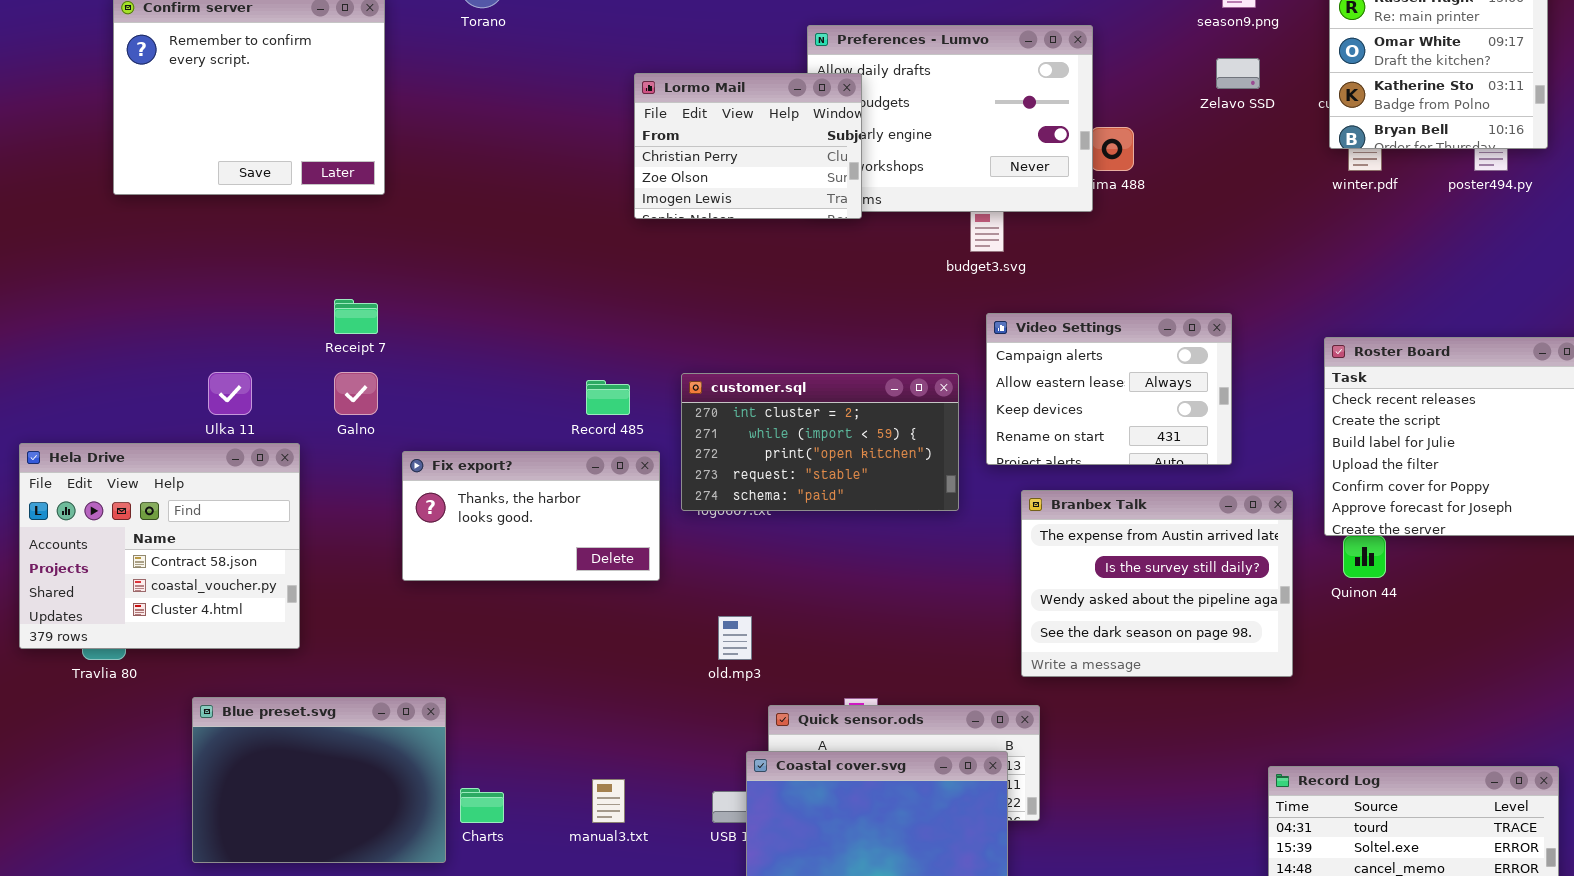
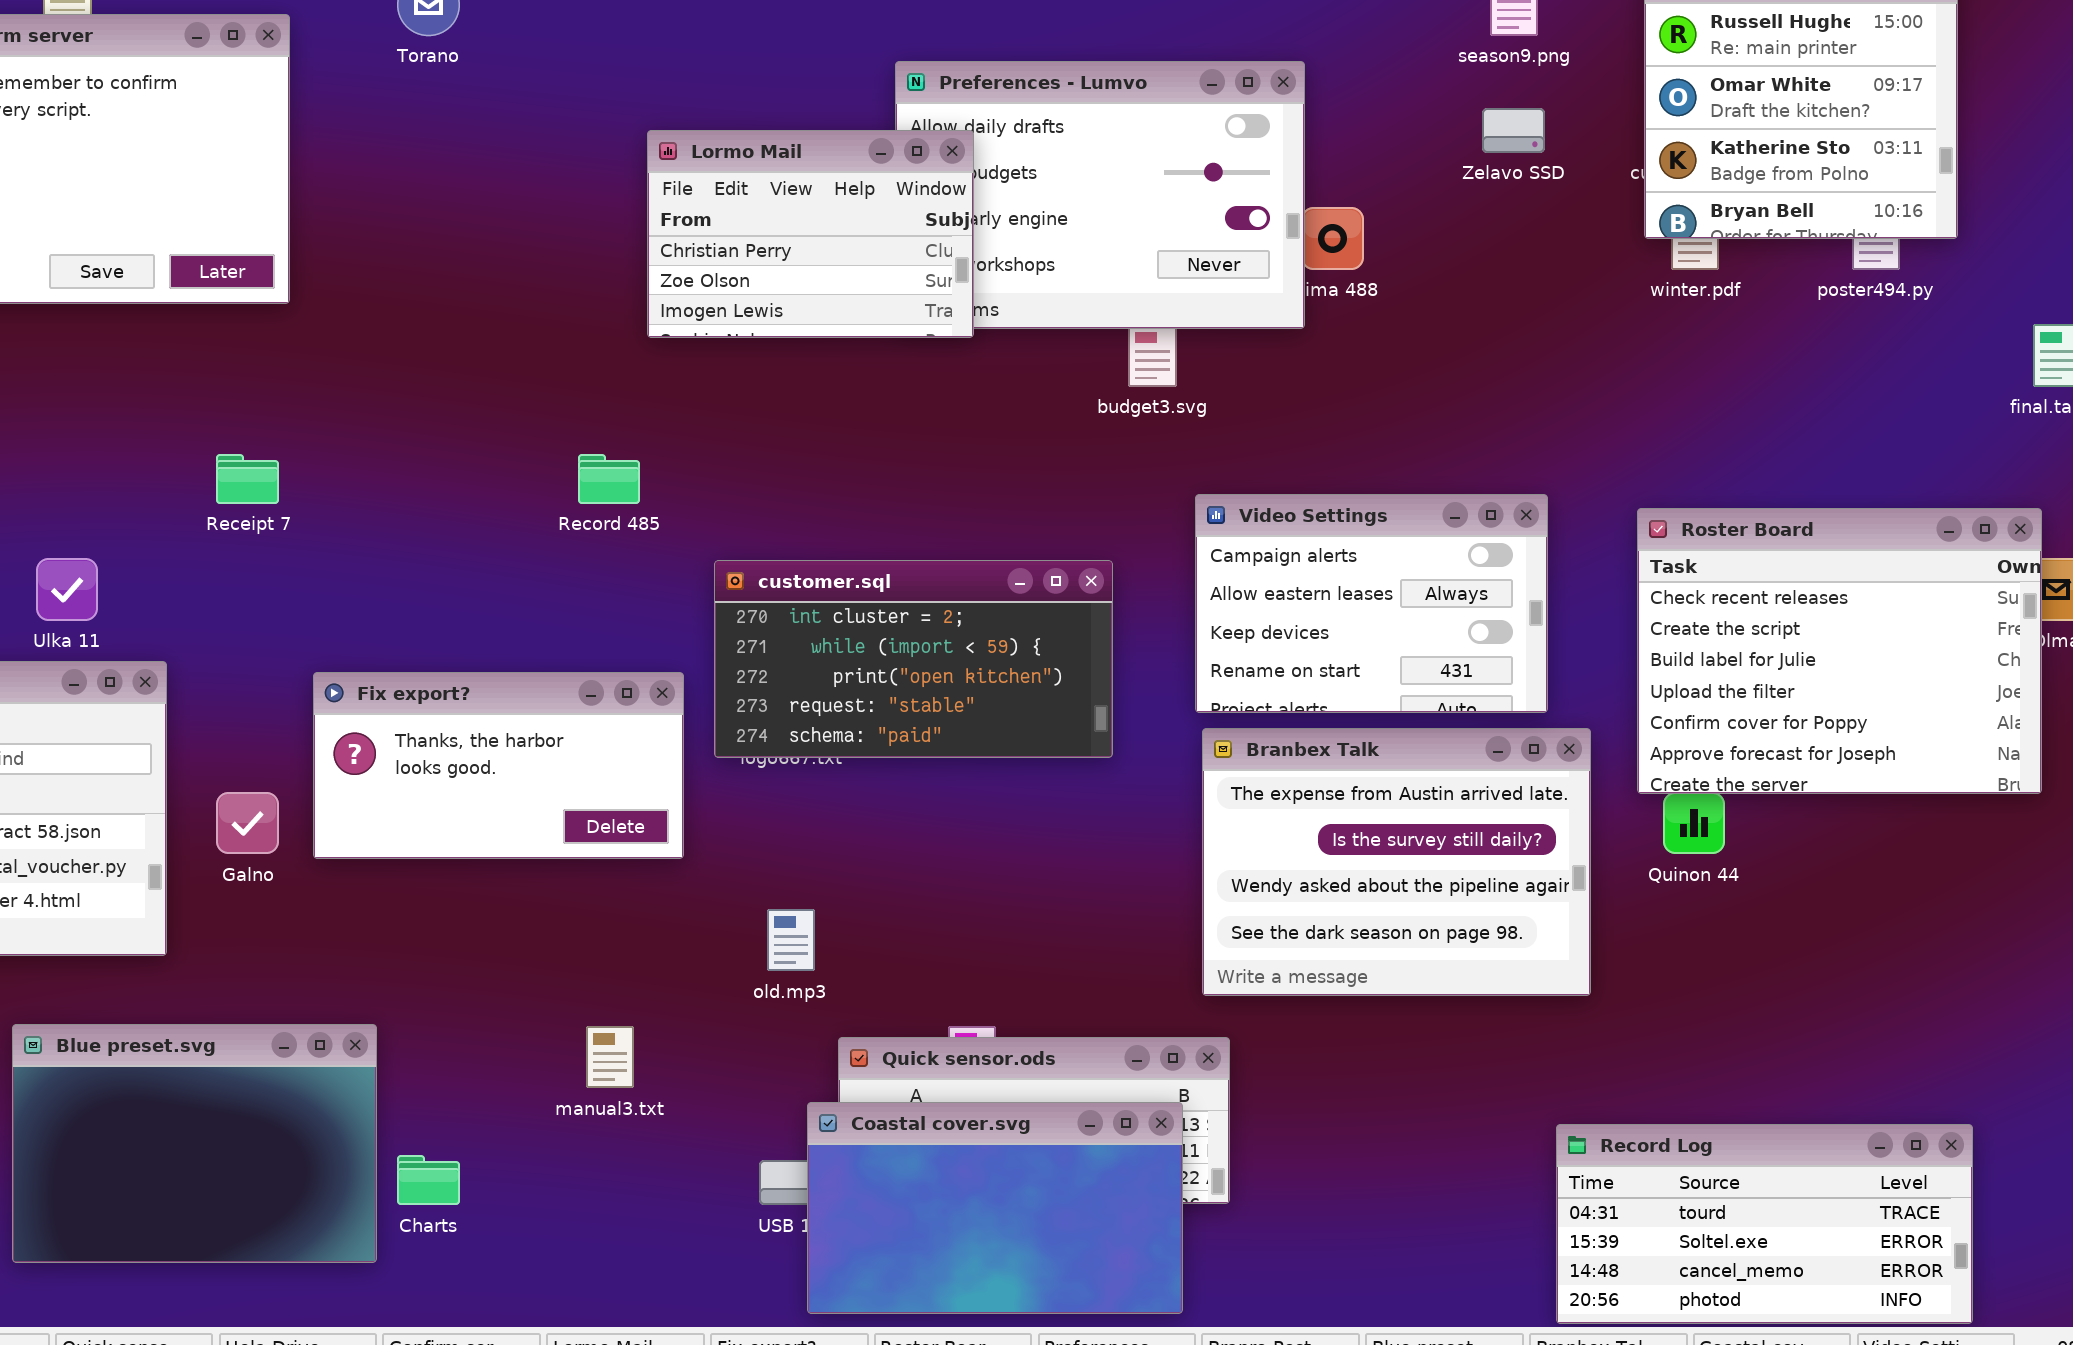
Video Settings: [986,313,1232,465] -> [1195,494,1548,713], moved
Galno: [334,372,378,415] -> [216,792,279,854], moved
Record 485: [586,380,630,415] -> [578,454,640,504], moved
manual3.txt: [592,779,625,823] -> [586,1026,634,1088], moved

